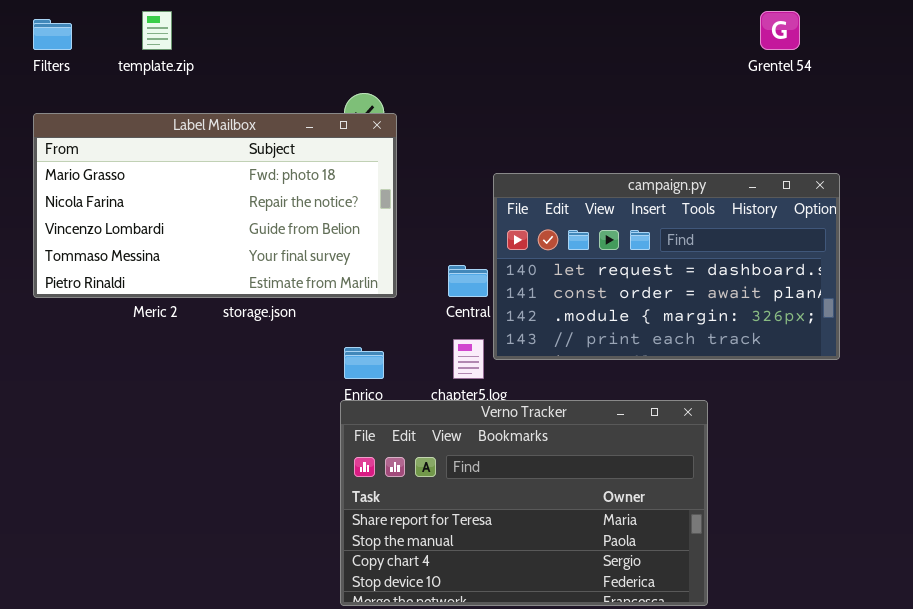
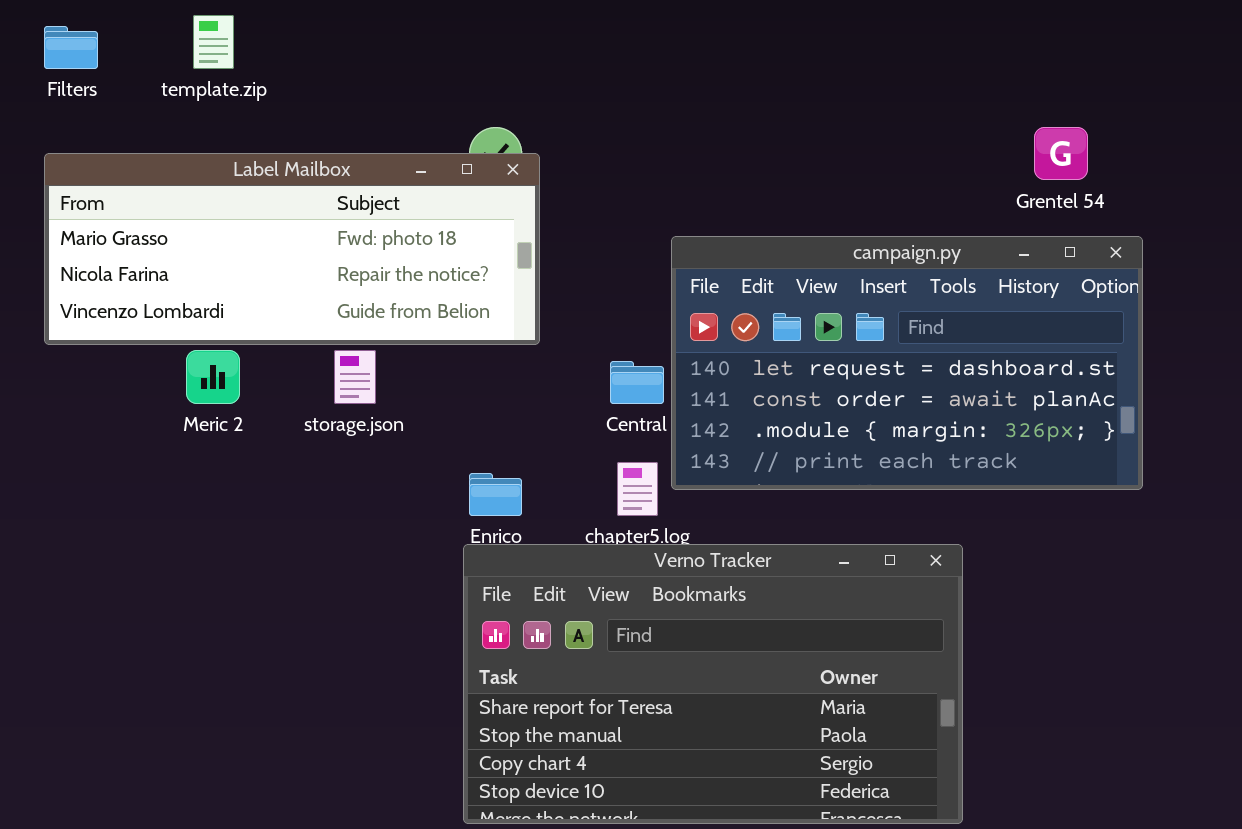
Grentel 54: [760,11,800,50] -> [1034,127,1088,180], moved
Label Mailbox: [33,113,397,298] -> [44,153,540,345], resized

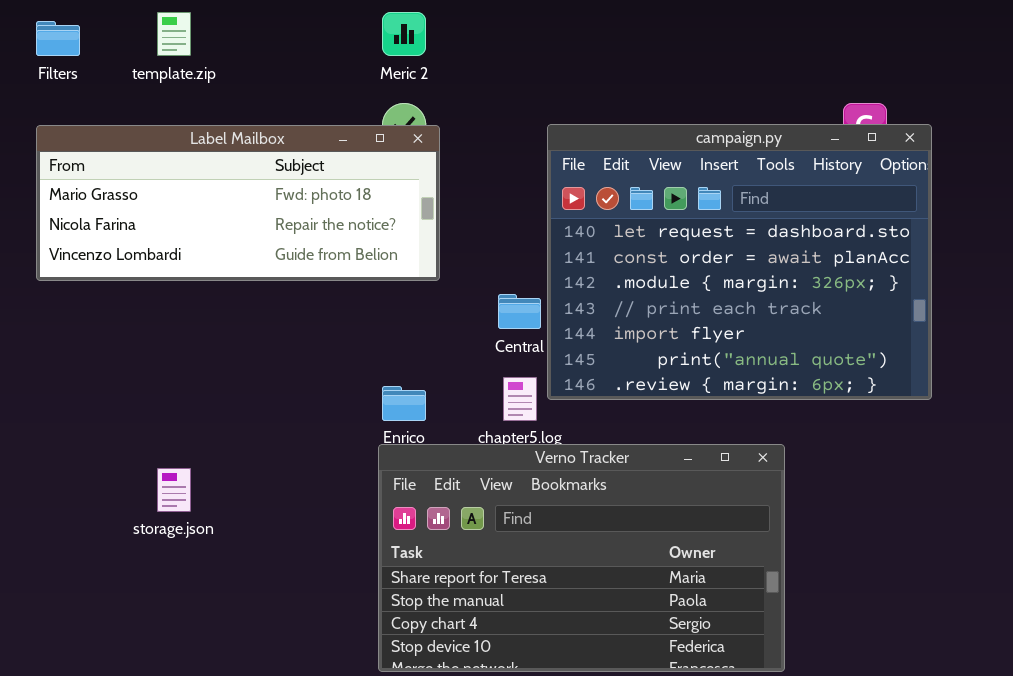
campaign.py: [671,236,1143,490] -> [547,124,932,400], resized
Meric 2: [186,350,240,404] -> [382,12,426,56], moved
storage.json: [334,350,376,404] -> [157,468,191,512], moved

